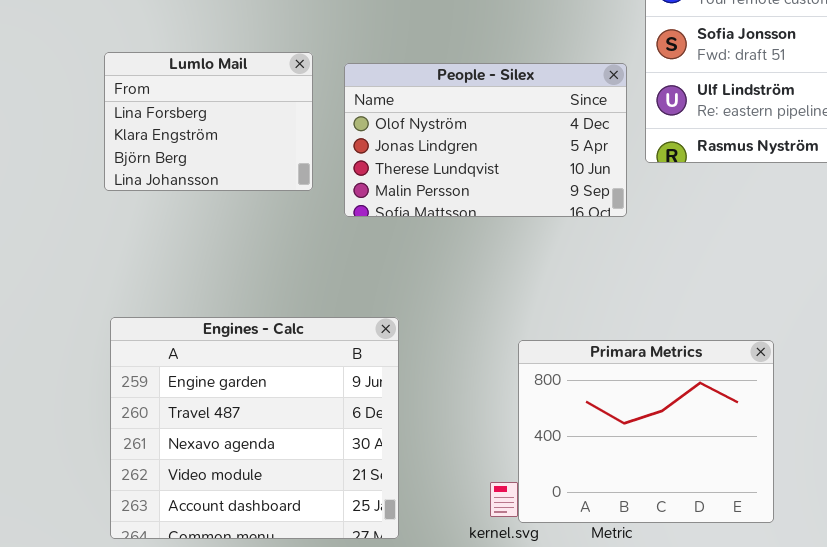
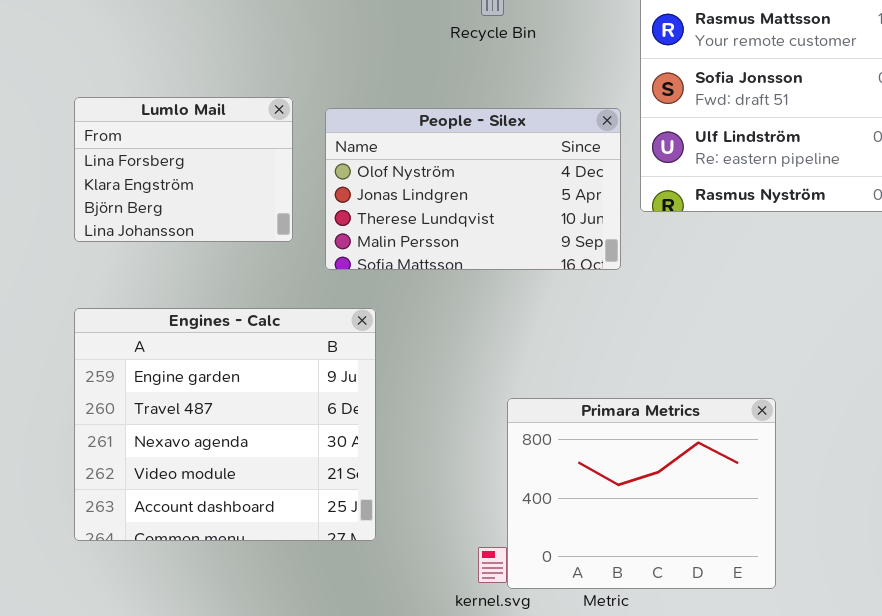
Engines - Calc: [110,317,399,539] -> [74,308,376,541], moved

